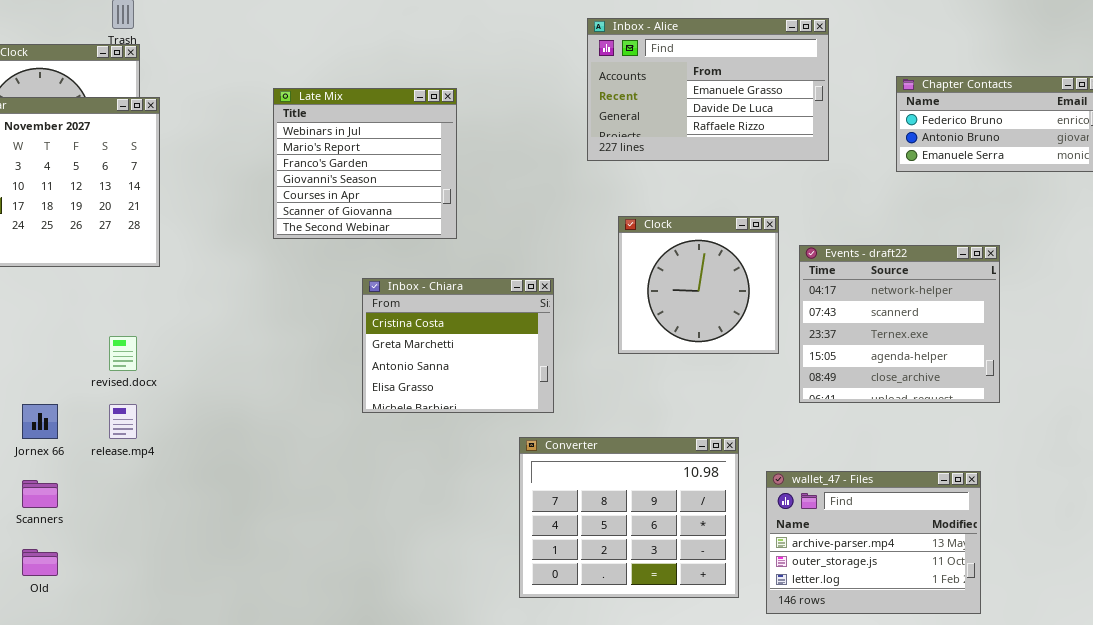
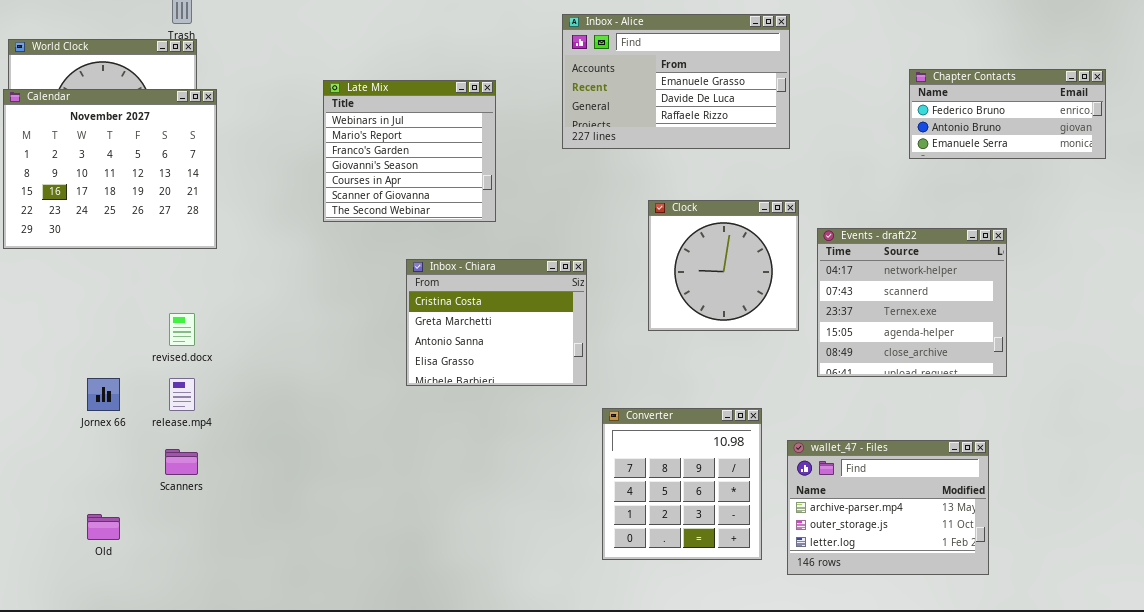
Inbox - Alice: [587,18,829,161] -> [562,14,790,149], moved
Converter: [519,437,739,598] -> [602,408,762,560], resized
Scanners: [22,480,58,508] -> [165,449,198,475], moved

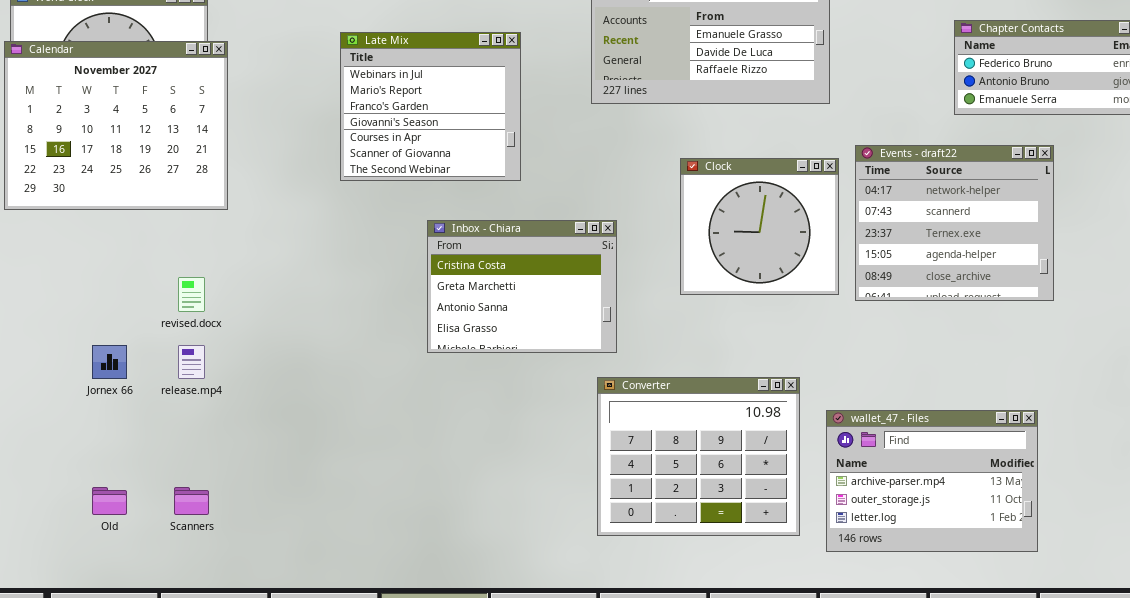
Events - draft22: [817,228,1007,377] -> [855,145,1054,301], moved
Converter: [602,408,762,560] -> [597,377,800,536], resized
Scanners: [165,449,198,475] -> [174,487,209,515], moved

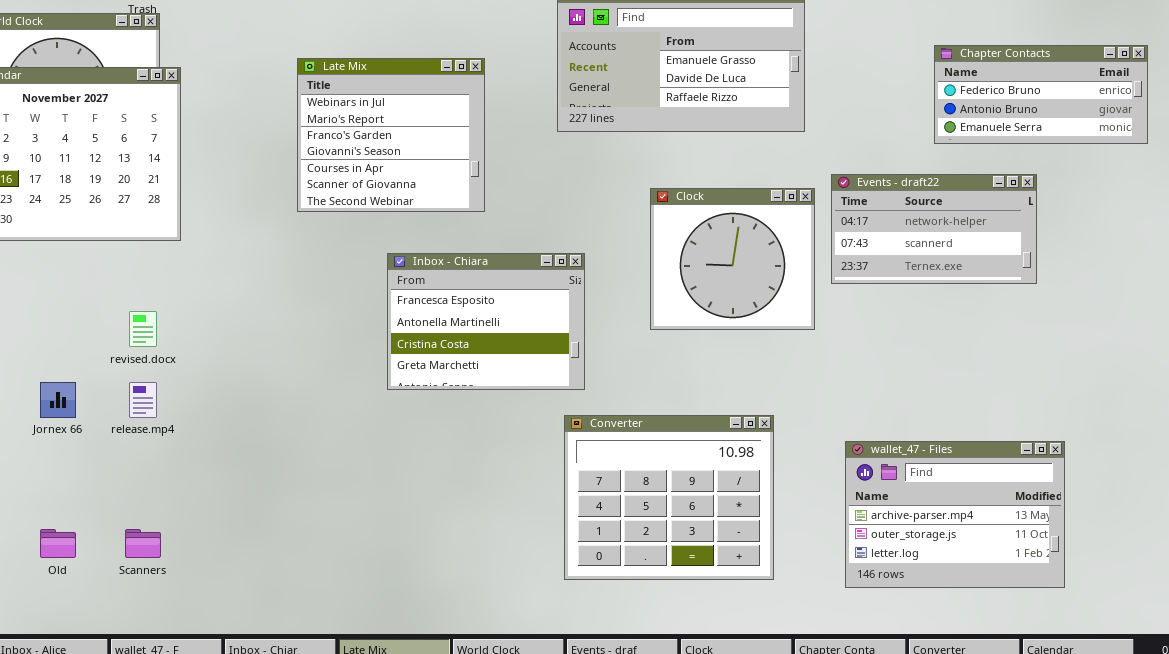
Events - draft22: [855,145,1054,301] -> [831,174,1037,284], resized
Inbox - Chiara: [427,220,617,353] -> [387,253,585,390], scrolled up 2 rows
wallet_47 - Files: [826,410,1038,552] -> [845,441,1065,588], moved

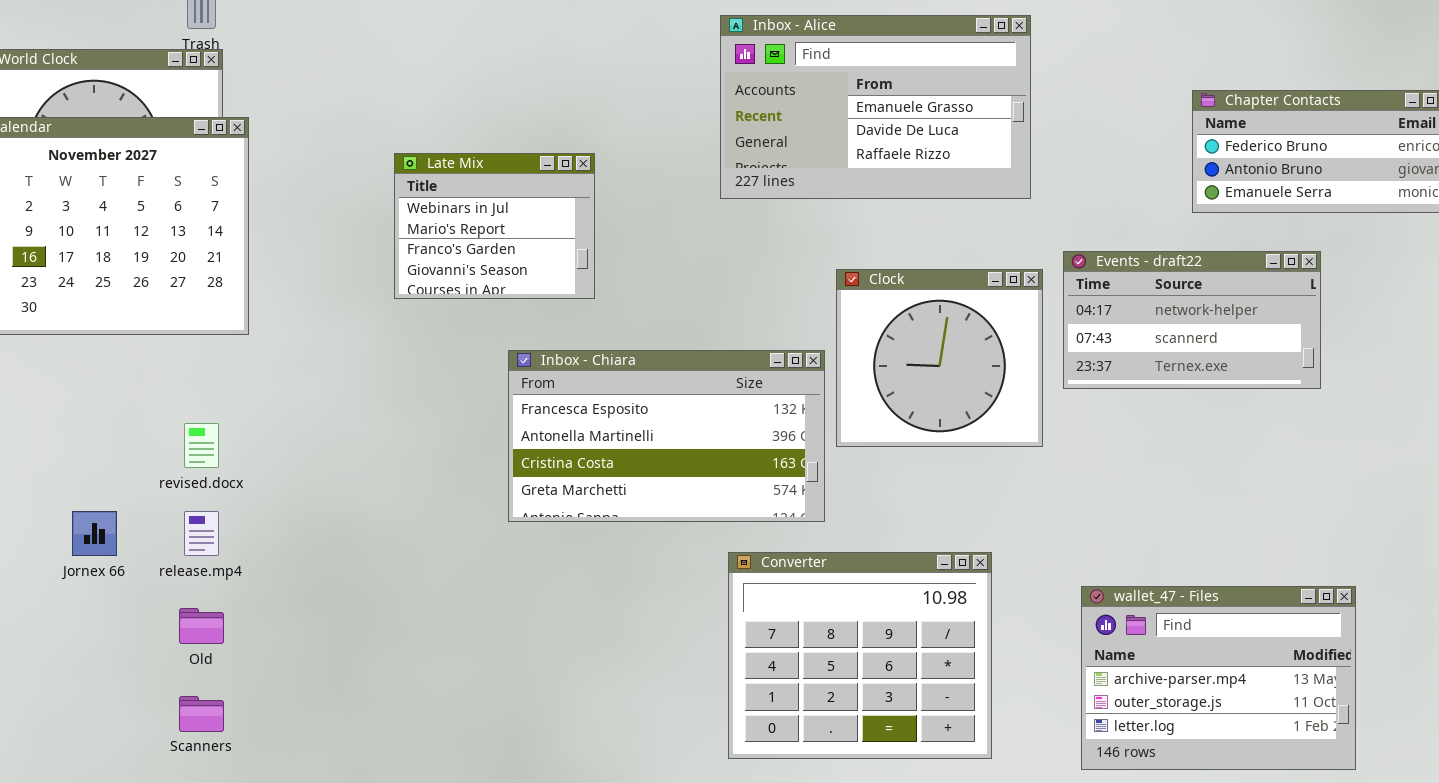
Late Mix: [297,58,485,212] -> [394,153,595,299], resized
Inbox - Chiara: [387,253,585,390] -> [508,350,825,522], resized
Old: [40,529,76,558] -> [179,608,224,644], moved

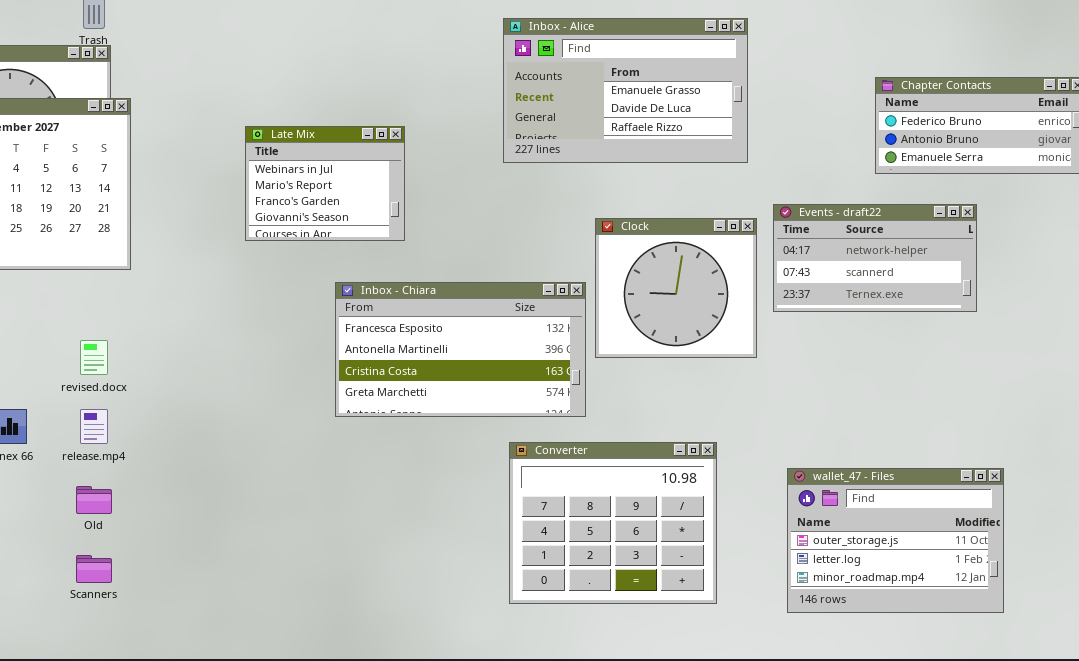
wallet_47 - Files: [1081,586,1356,770] -> [787,468,1004,613], scrolled down 1 row

